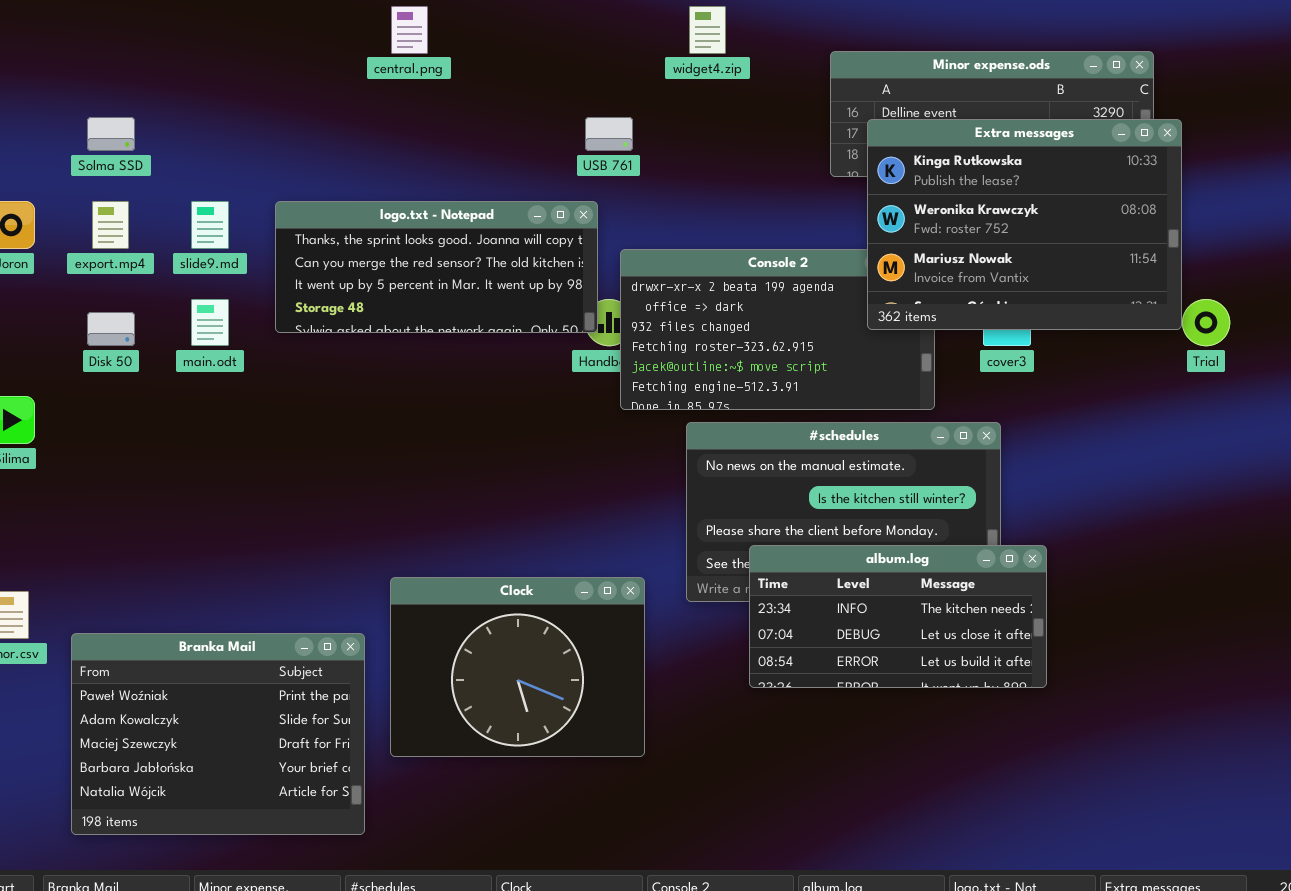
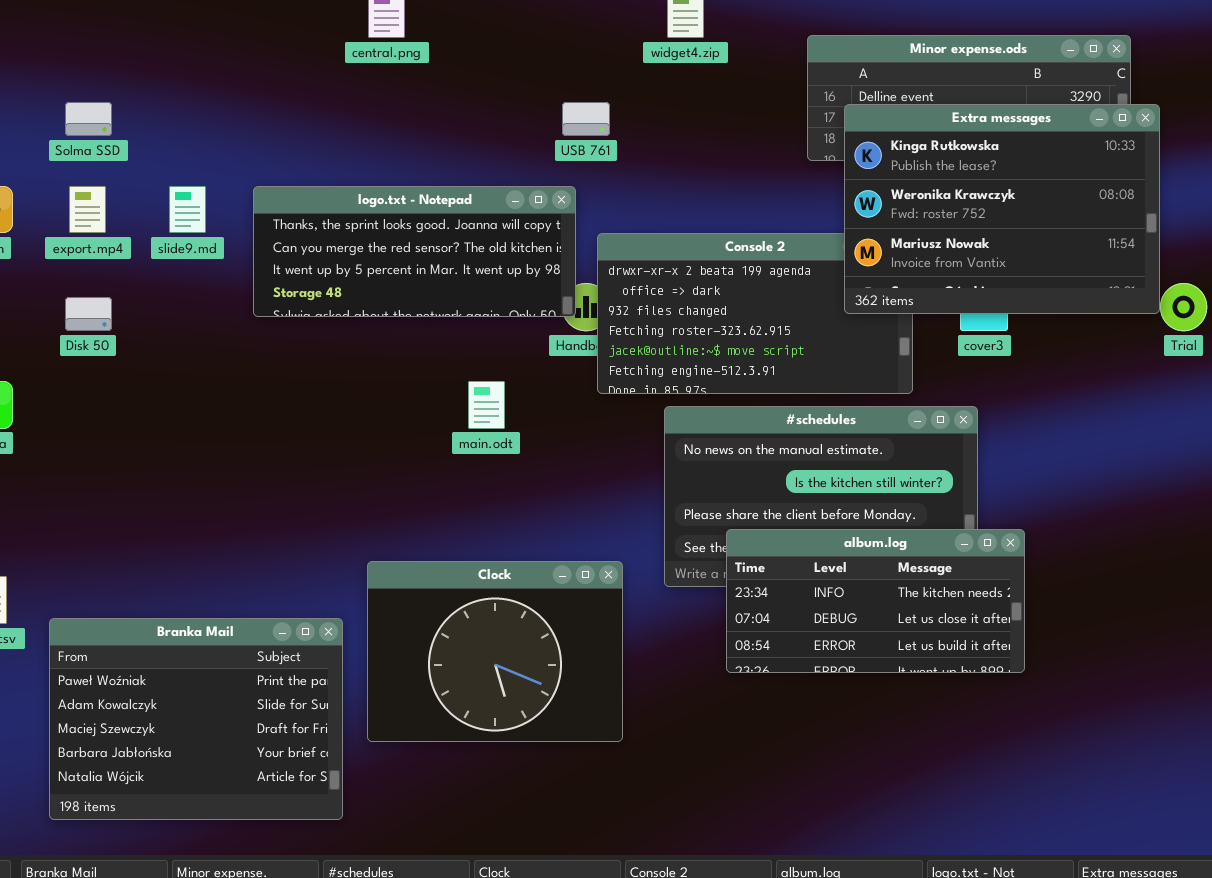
main.odt: [191,299,229,346] -> [468,381,505,429], moved

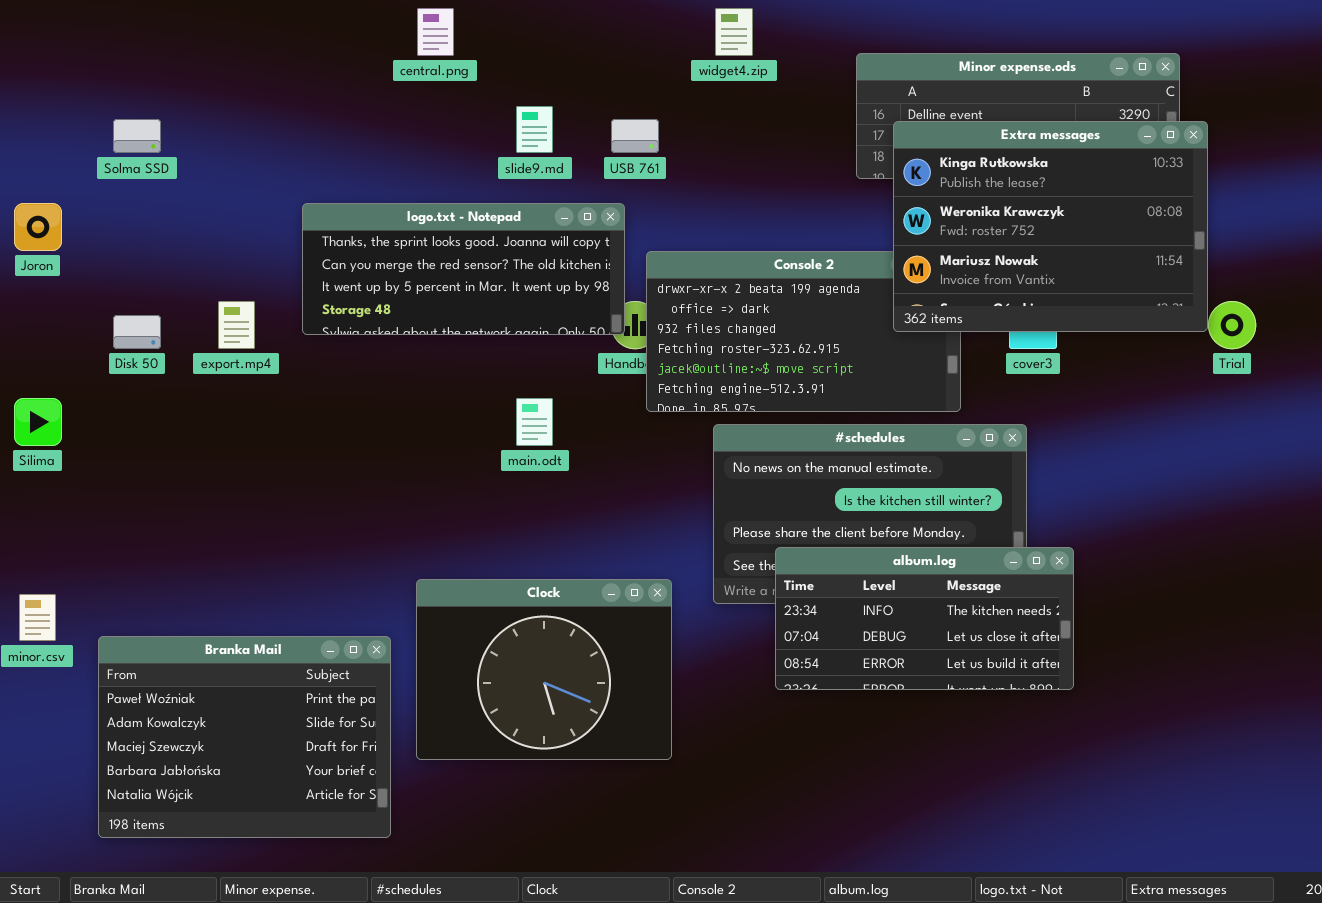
export.mp4: [69,186,106,233] -> [218,301,255,349], moved
slide9.md: [169,186,206,233] -> [516,106,553,153], moved

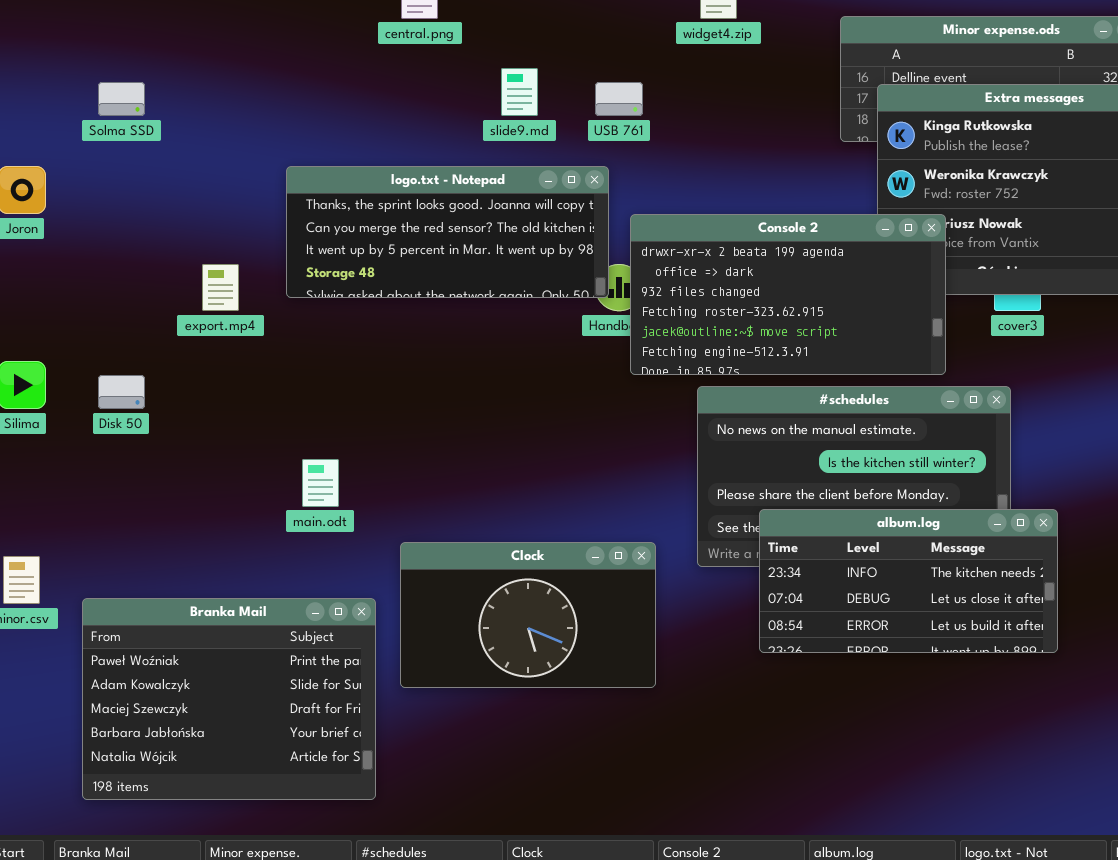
Console 2: [646,251,961,412] -> [630,214,946,375], raised
Disk 50: [113,315,161,349] -> [98,375,145,409], moved
main.odt: [516,398,553,446] -> [302,459,339,507], moved
Clock: [416,579,672,760] -> [400,542,656,688], resized

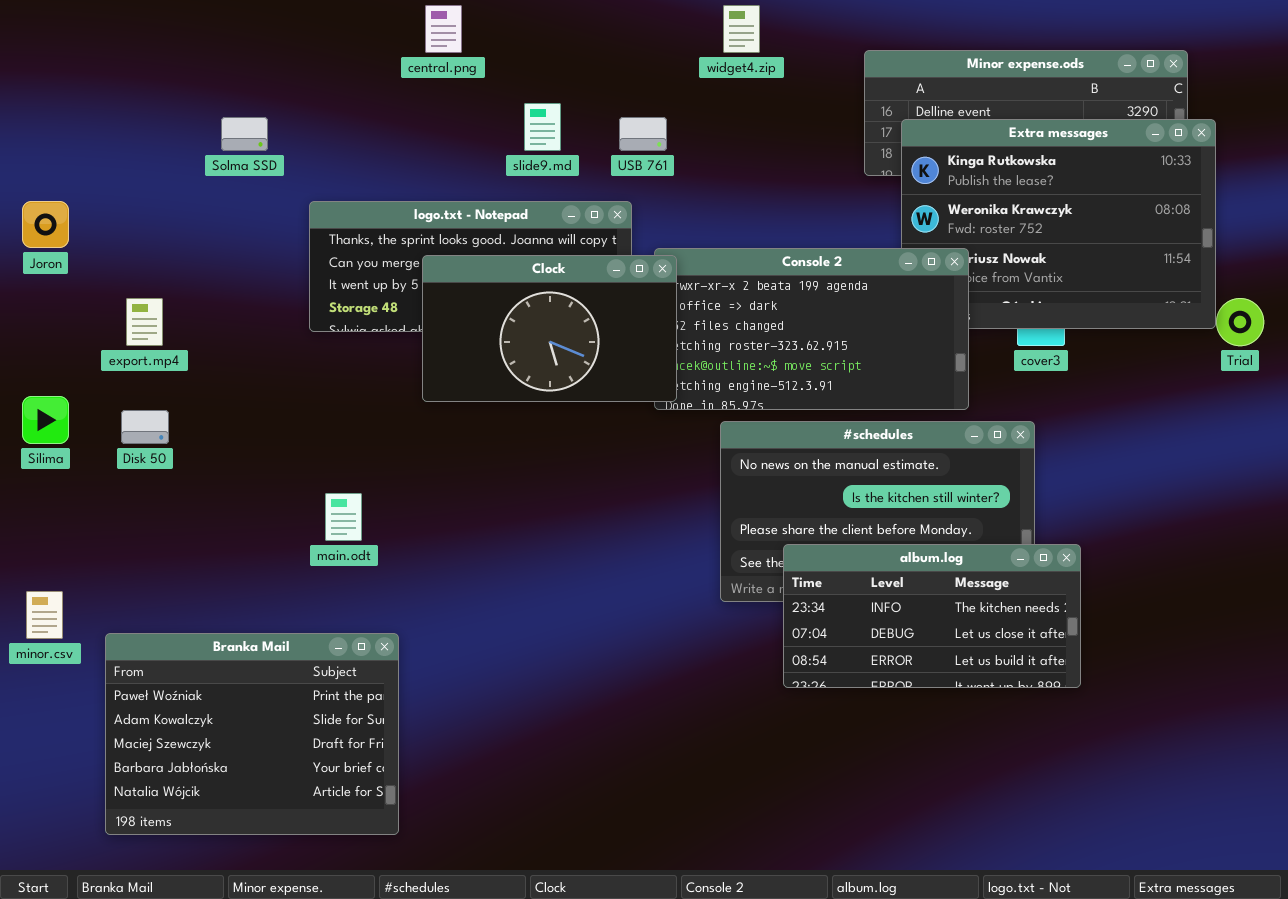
Solma SSD: [98,82,145,116] -> [221,117,268,151], moved
export.mp4: [202,264,239,311] -> [126,298,163,346], moved
Clock: [400,542,656,688] -> [422,255,677,402], moved

